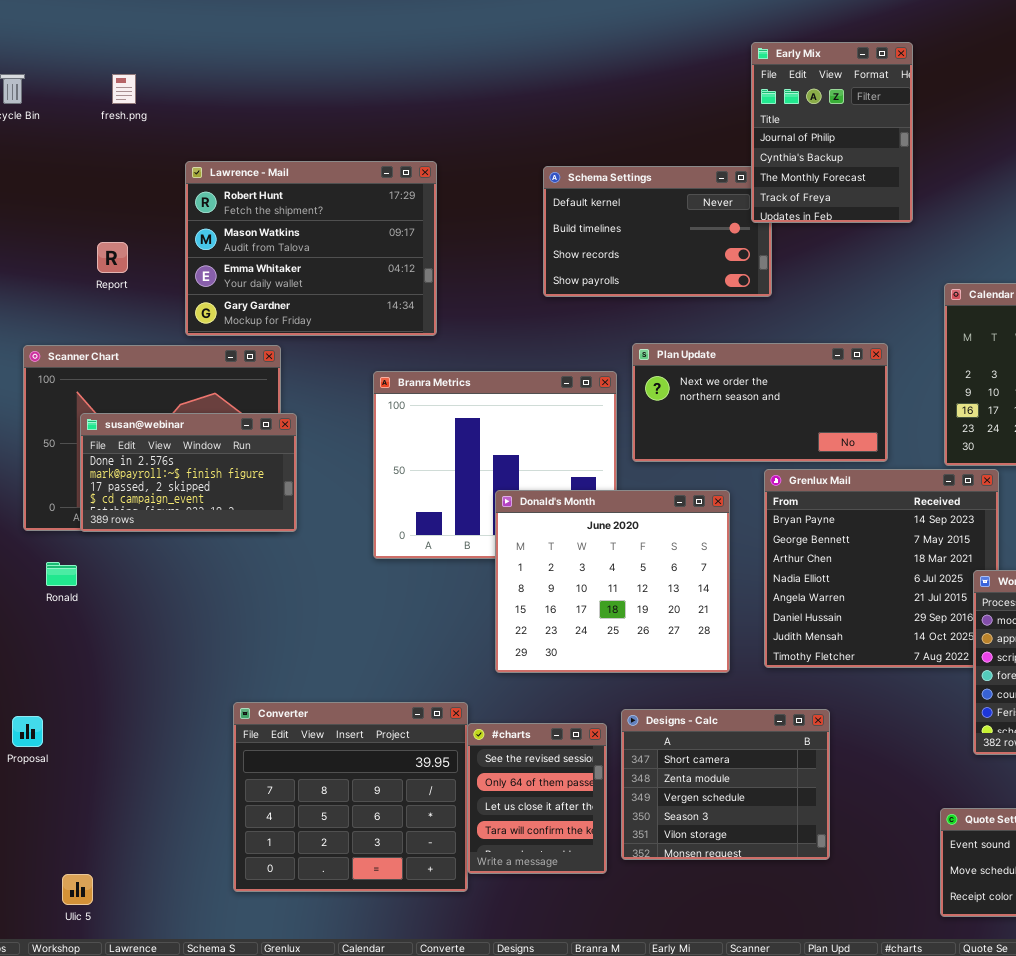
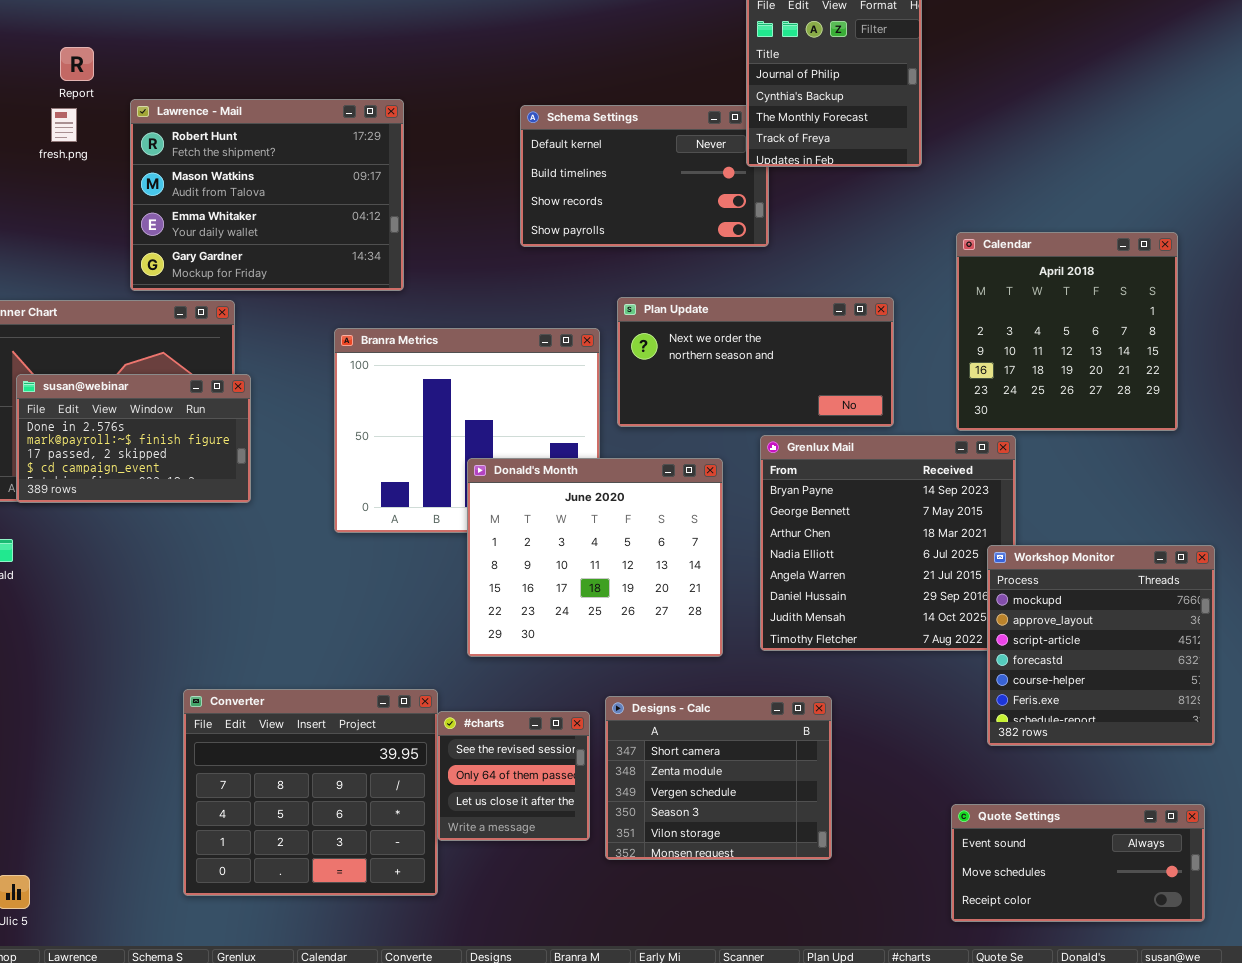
fresh.png: [112,74,136,104] -> [51,108,77,142], moved
Report: [97,242,128,273] -> [60,47,94,81], moved
#charts: [467,723,607,874] -> [437,711,590,841], resized

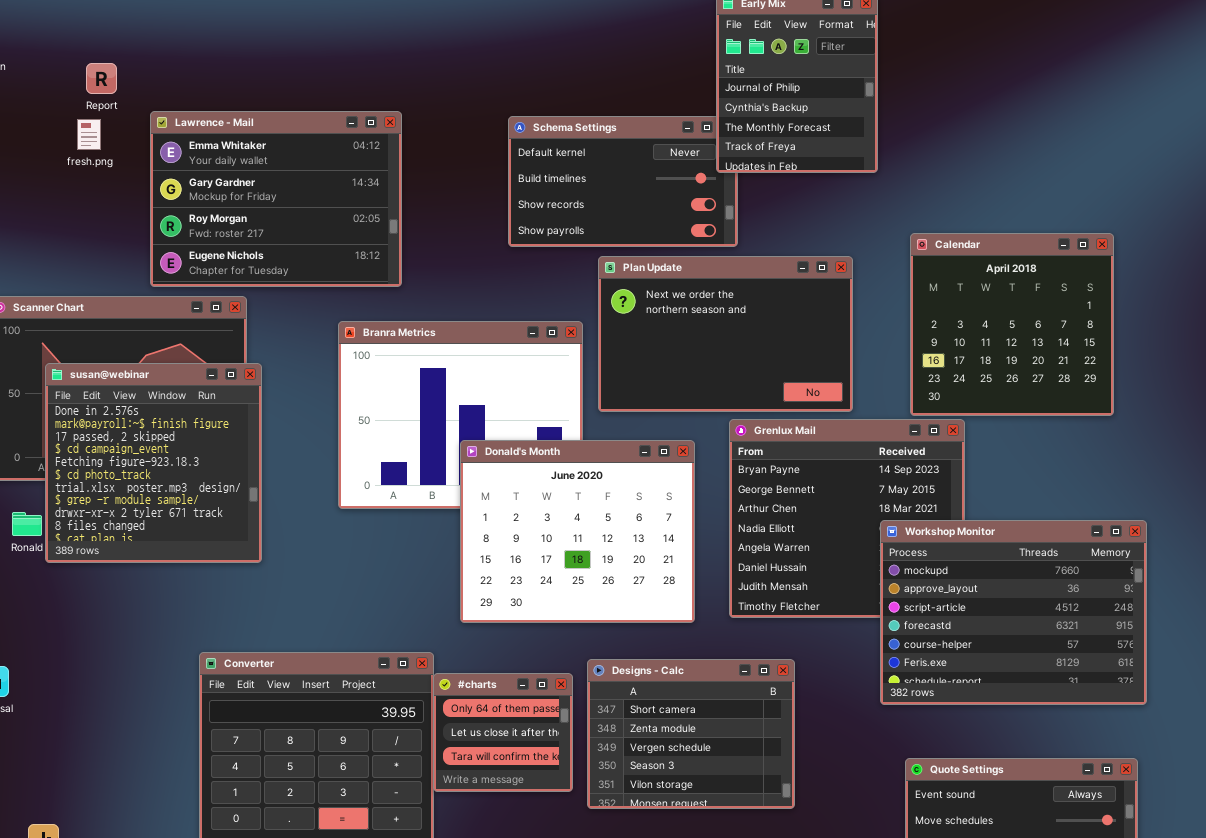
Lawrence - Mail: [130,99,404,291] -> [150,111,402,287], scrolled down 2 rows
Plan Update: [617,297,894,427] -> [598,256,853,412], resized
susan@webinar: [16,374,251,503] -> [45,363,262,563], resized
Workshop Monitor: [987,545,1215,746] -> [880,520,1147,705], resized
#charts: [437,711,590,841] -> [433,673,573,792], scrolled down 1 row

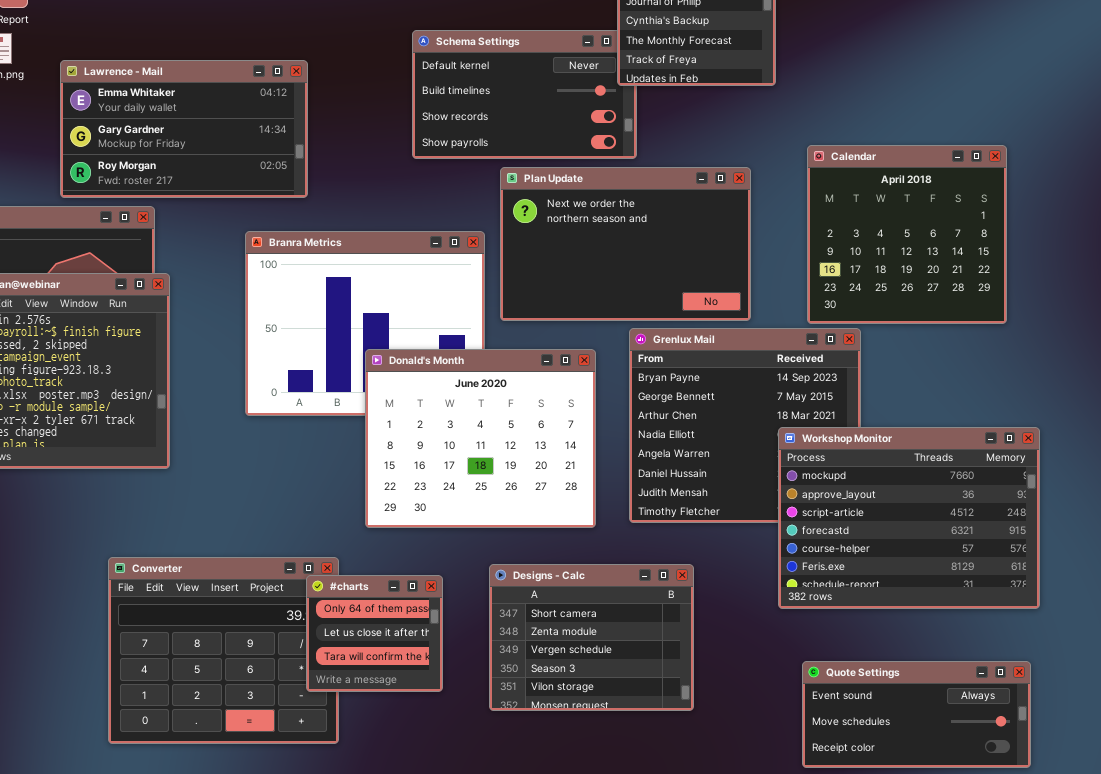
Lawrence - Mail: [150,111,402,287] -> [60,60,308,198], resized
#charts: [433,673,573,792] -> [306,575,443,692], moved

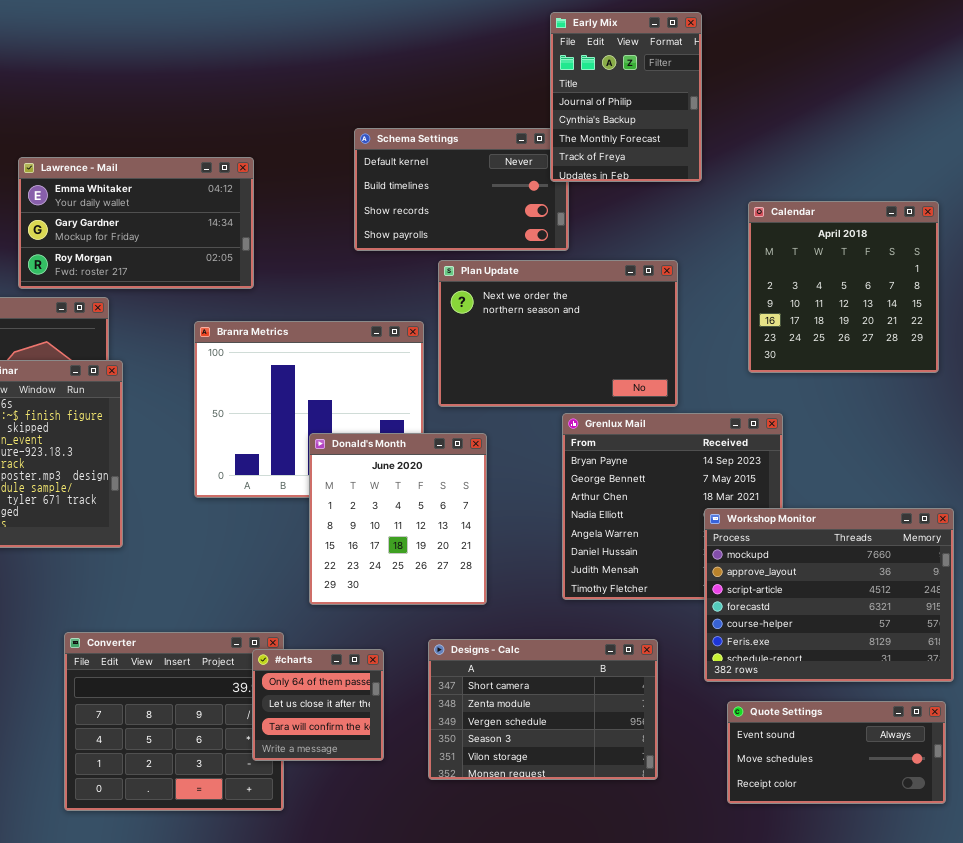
Calendar: [807,145,1007,324] -> [748,201,939,373], moved
Donald's Month: [365,349,596,528] -> [309,433,487,605], resized
Designs - Calc: [489,564,694,711] -> [428,639,658,780], resized
Quote Settings: [802,661,1031,768] -> [727,701,946,804], moved

